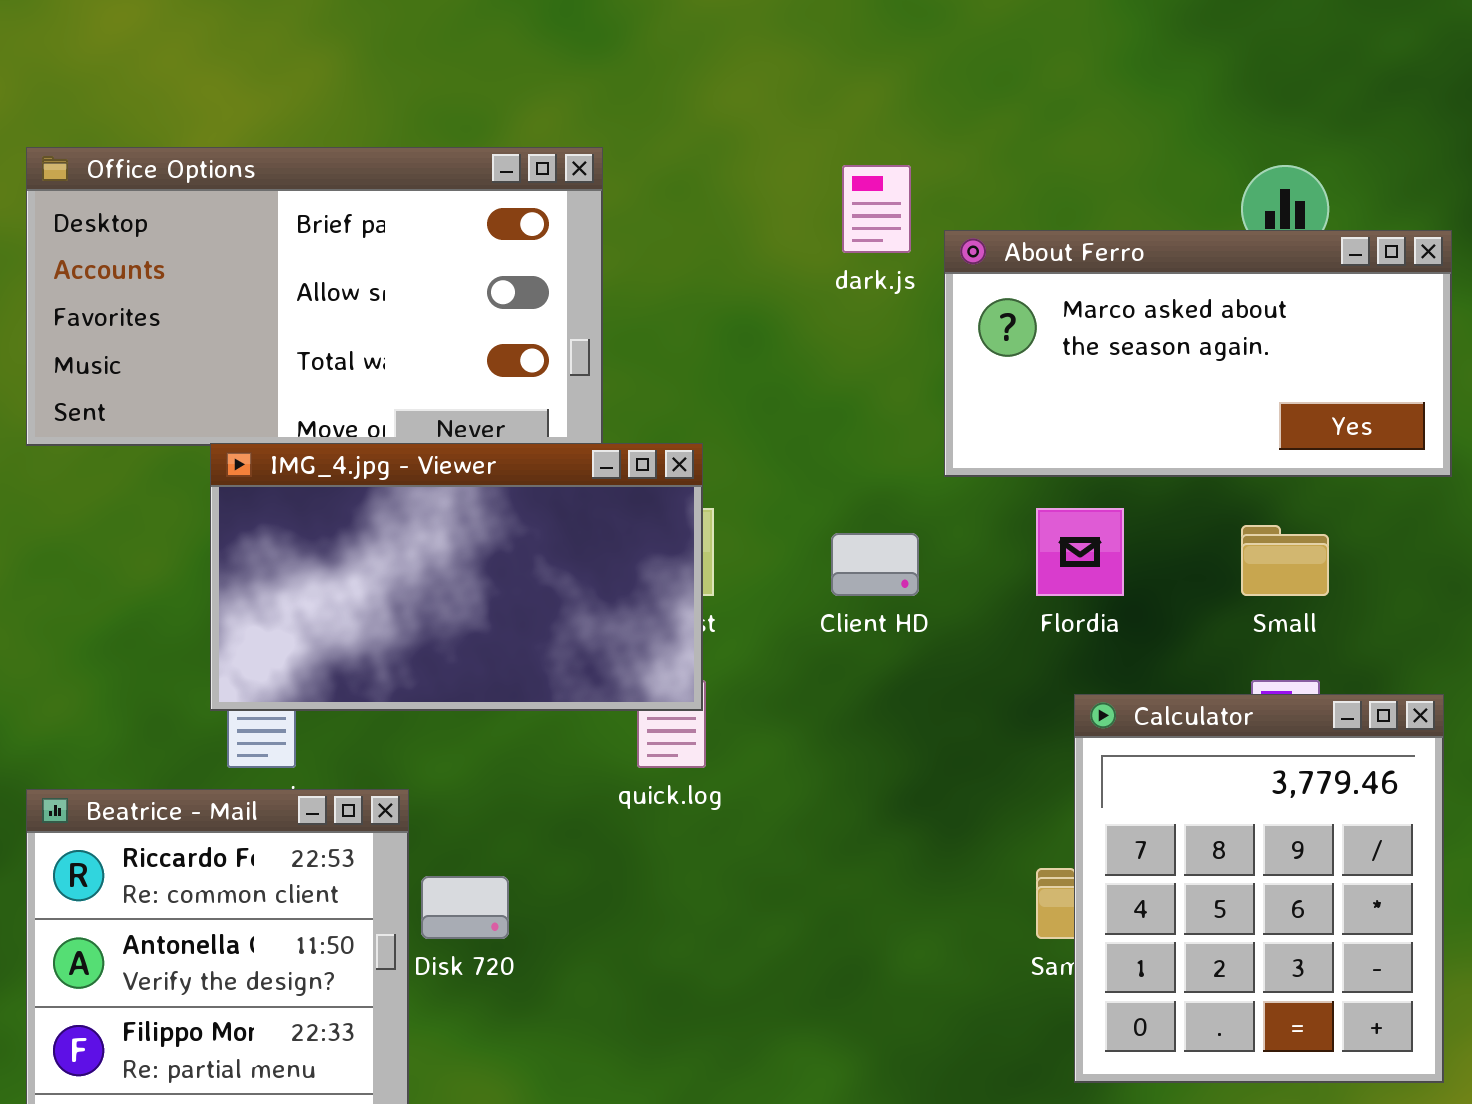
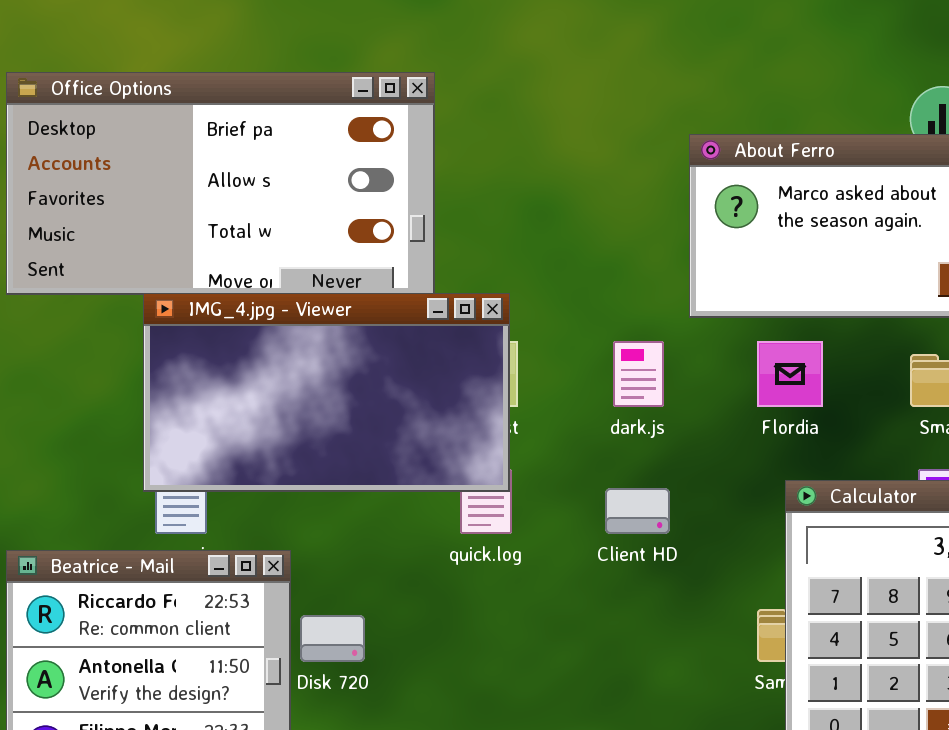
dark.js: [842,165,911,253] -> [613,341,664,407], moved
Client HD: [831,533,919,596] -> [605,488,670,534], moved

